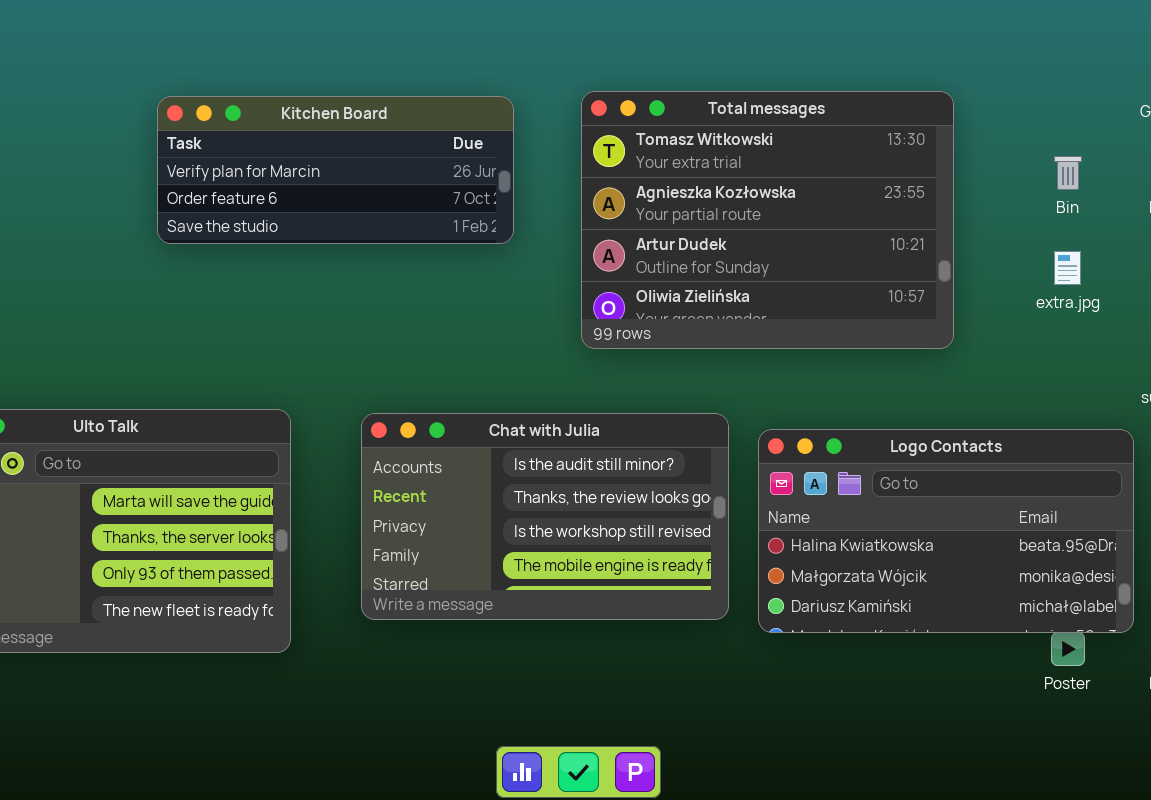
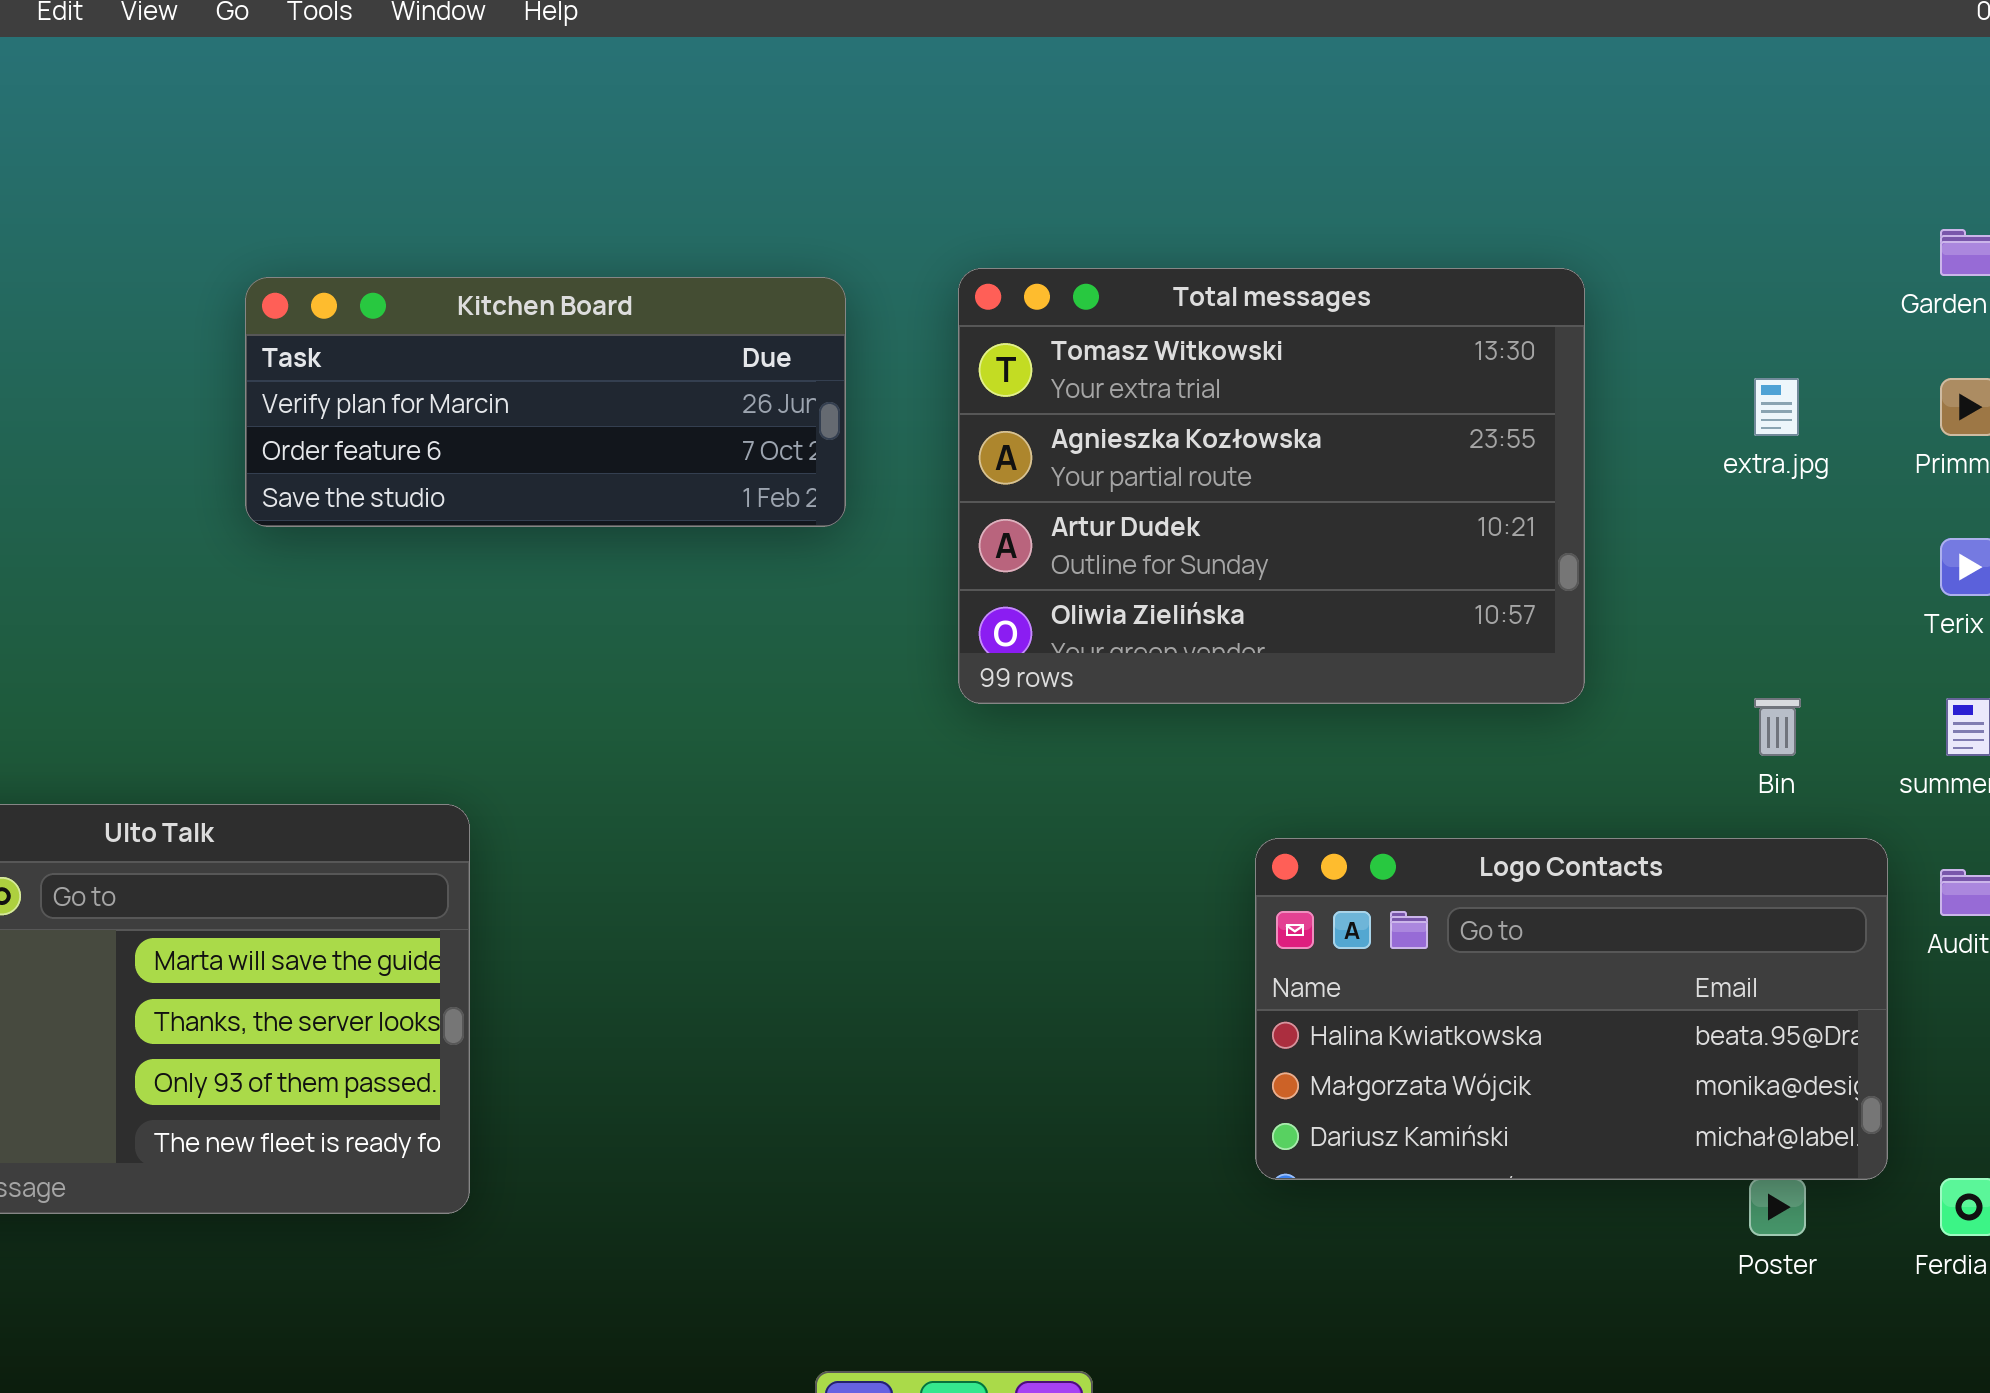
Bin: [1054,156,1082,190] -> [1754,698,1801,756], moved
extra.jpg: [1054,251,1081,285] -> [1754,378,1799,436], moved
Chat with Julia: [361,413,729,620] -> none, closed

